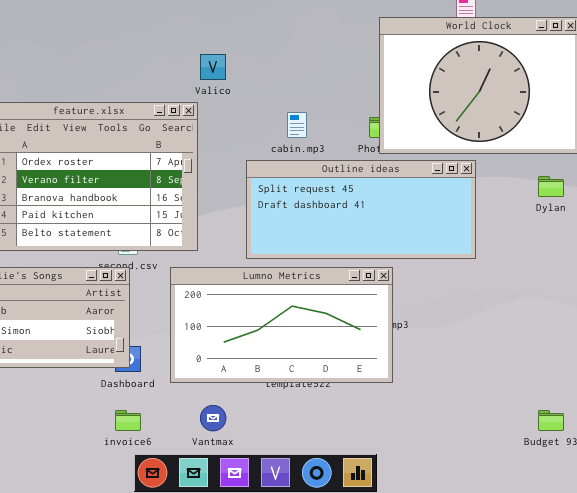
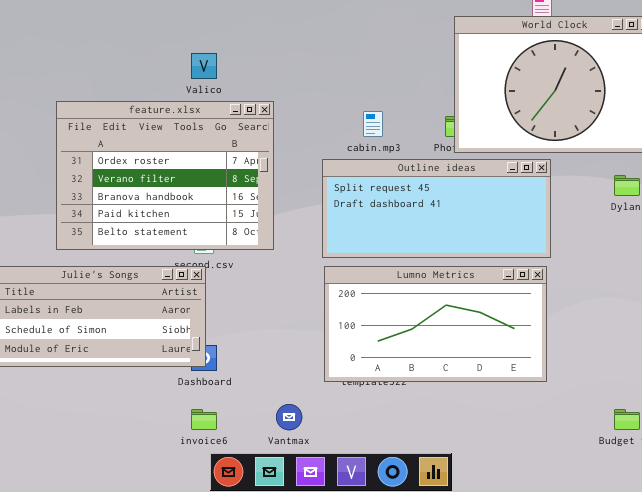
Valico: [200,54,226,80] -> [191,53,217,79], moved
Lumno Metrics: [170,267,393,383] -> [324,266,547,382], moved

